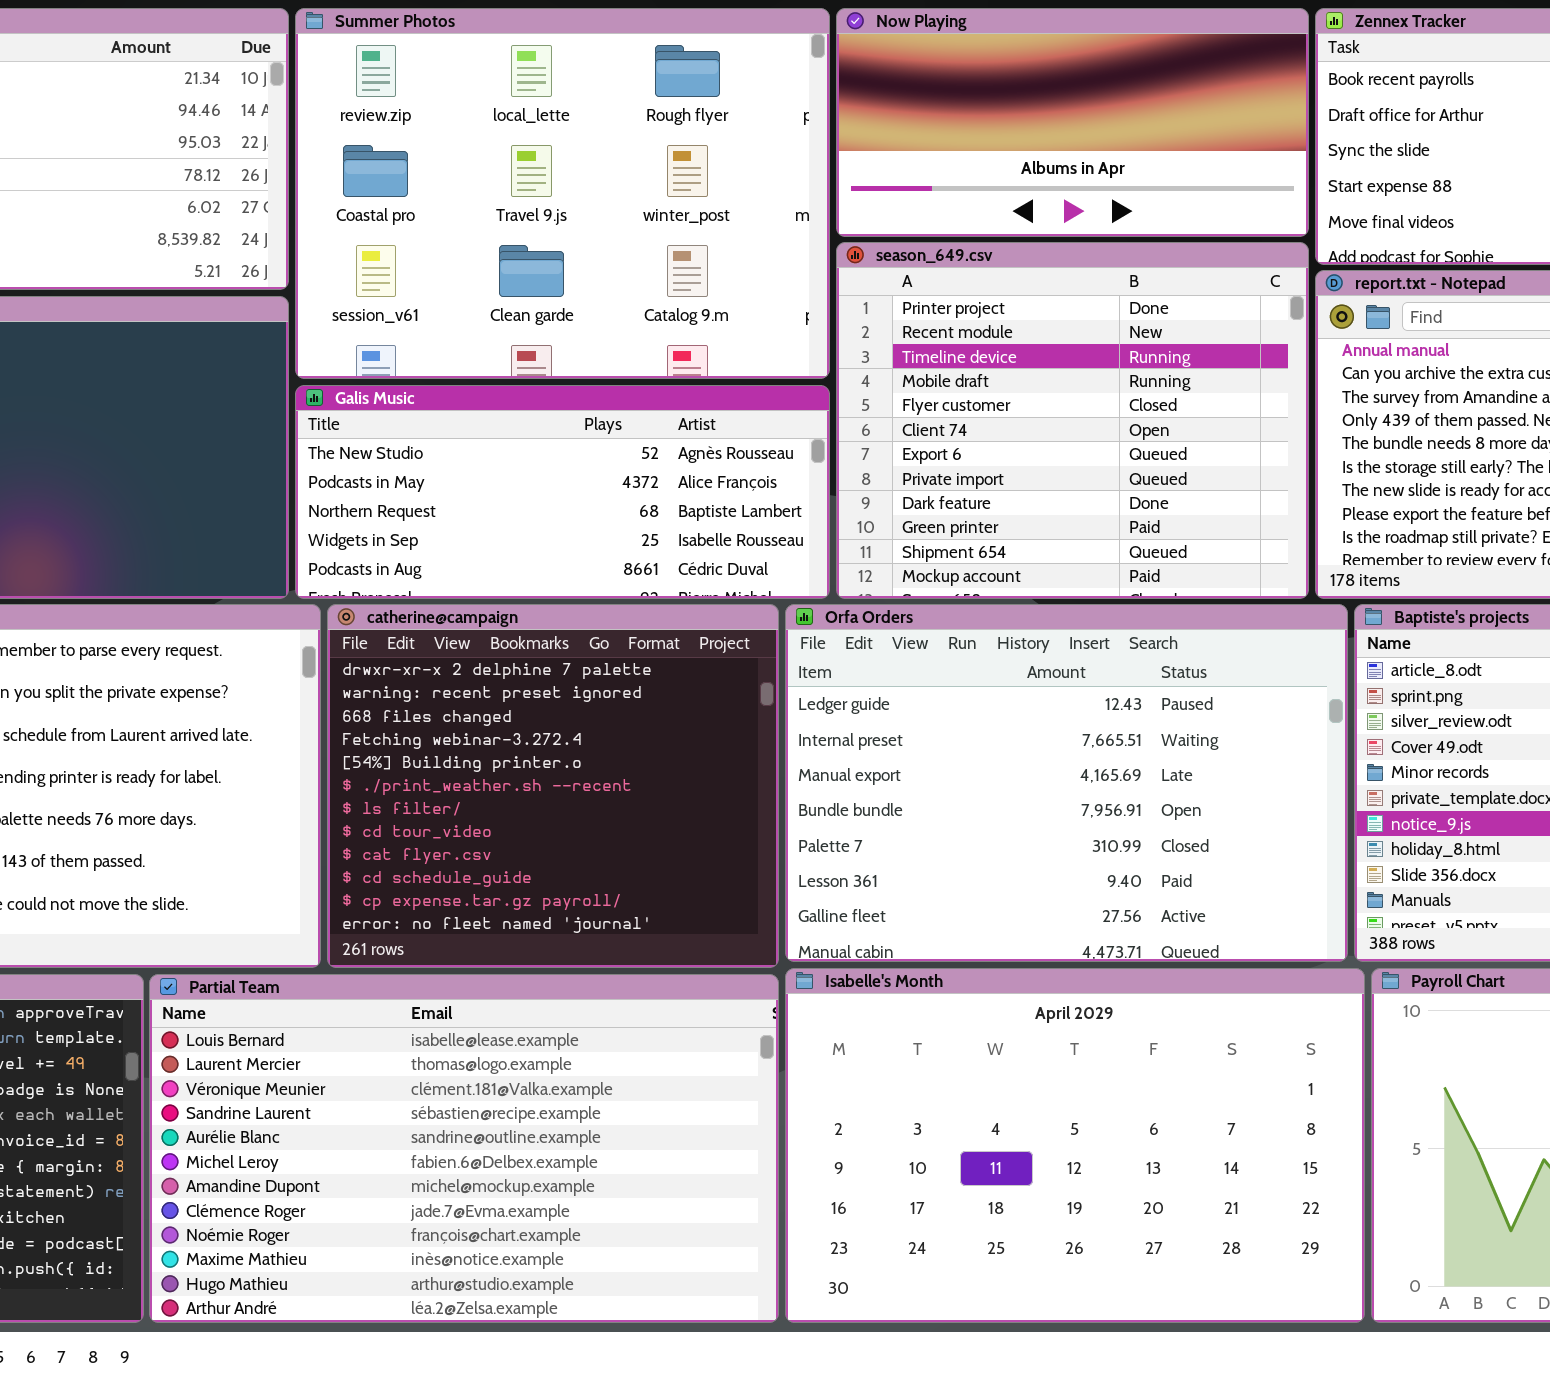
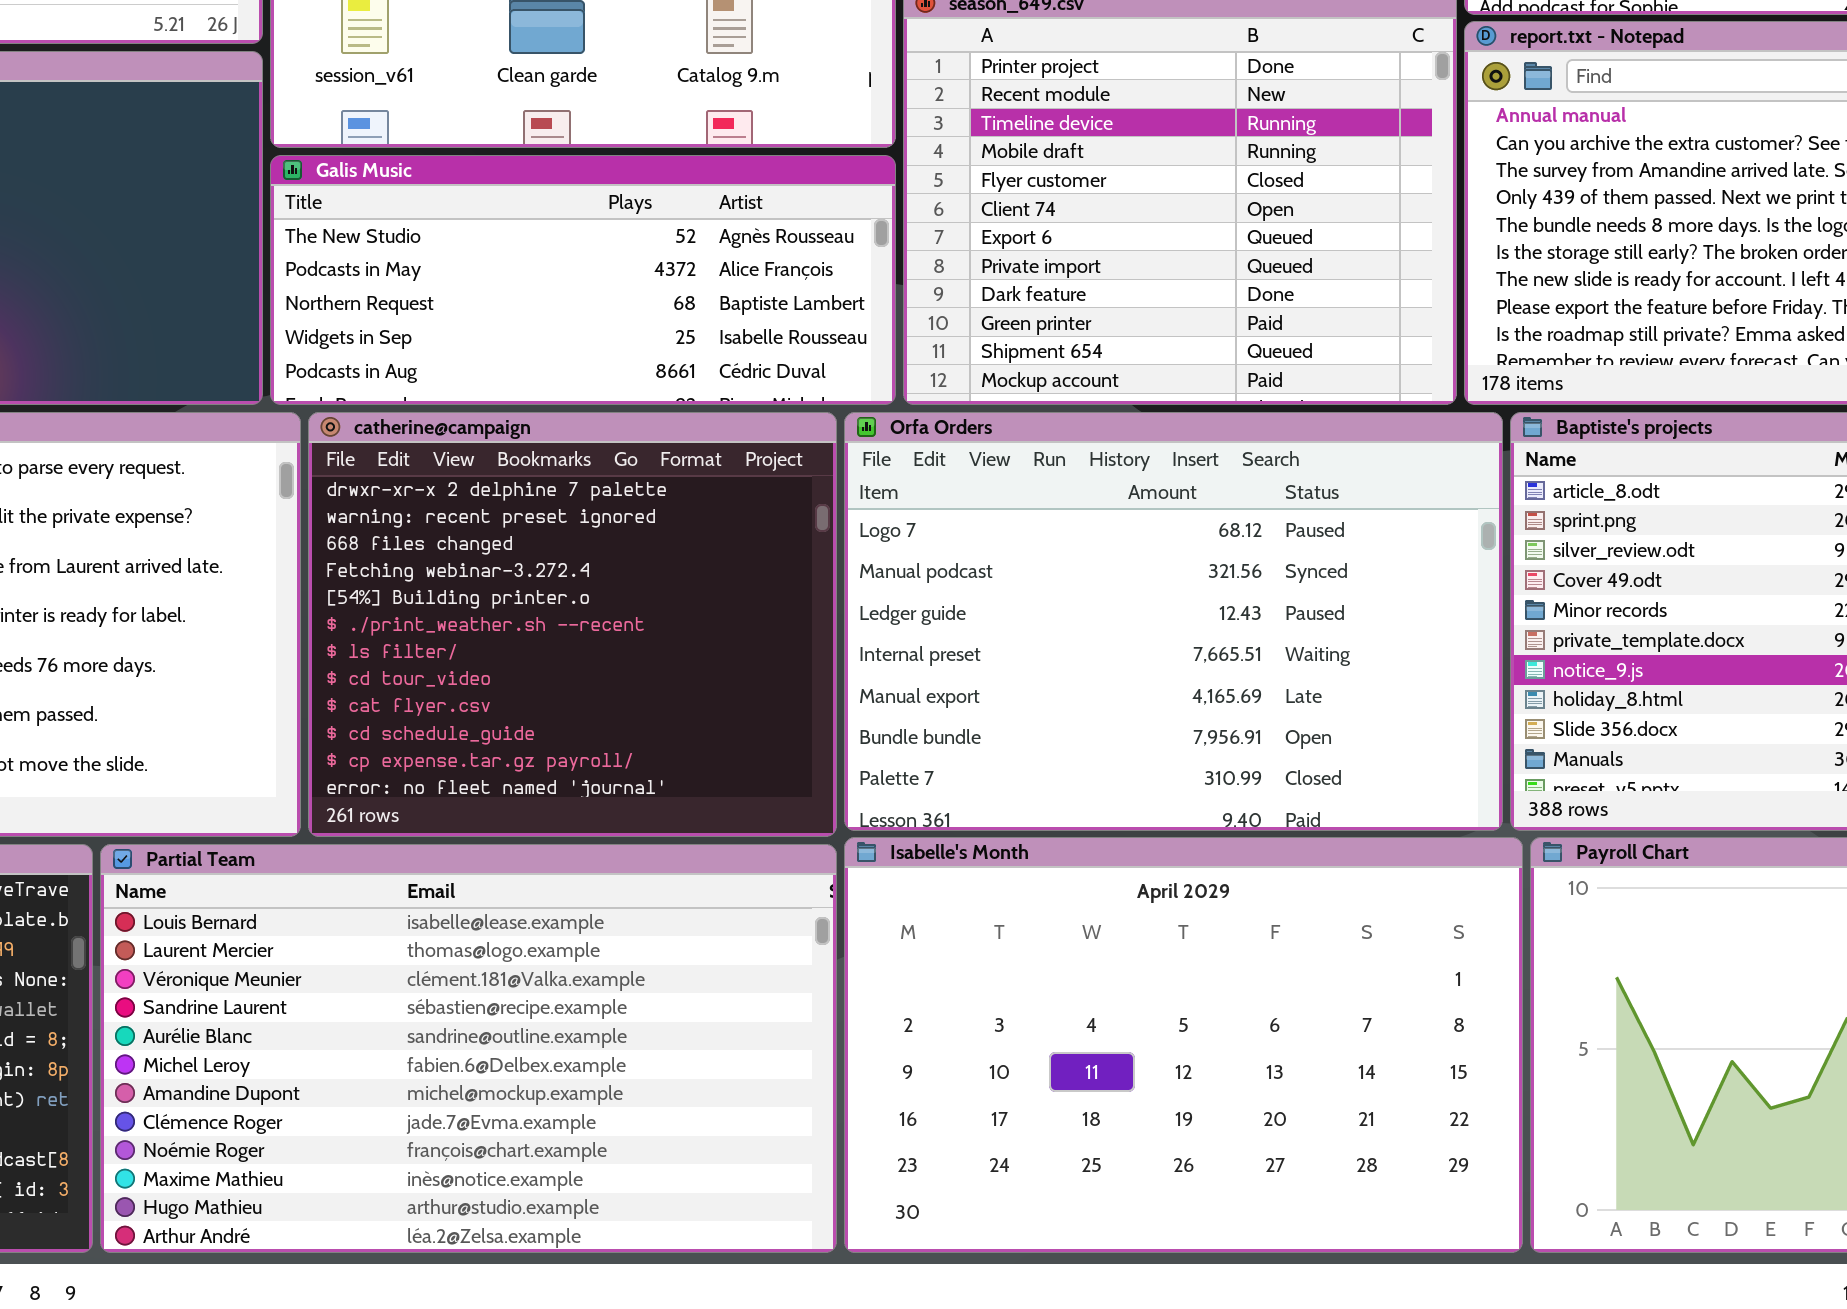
Orfa Orders: [785,604,1348,962] -> [844,412,1503,831], scrolled up 2 rows

